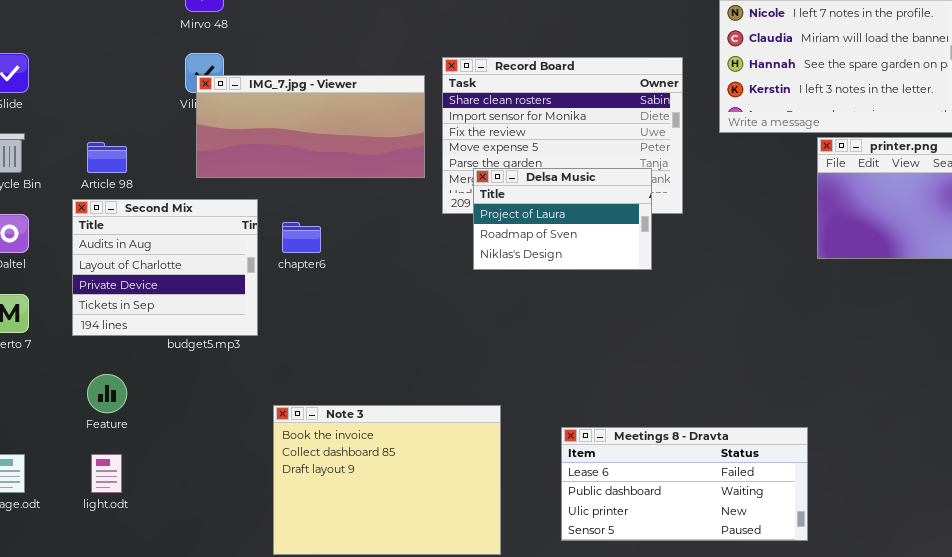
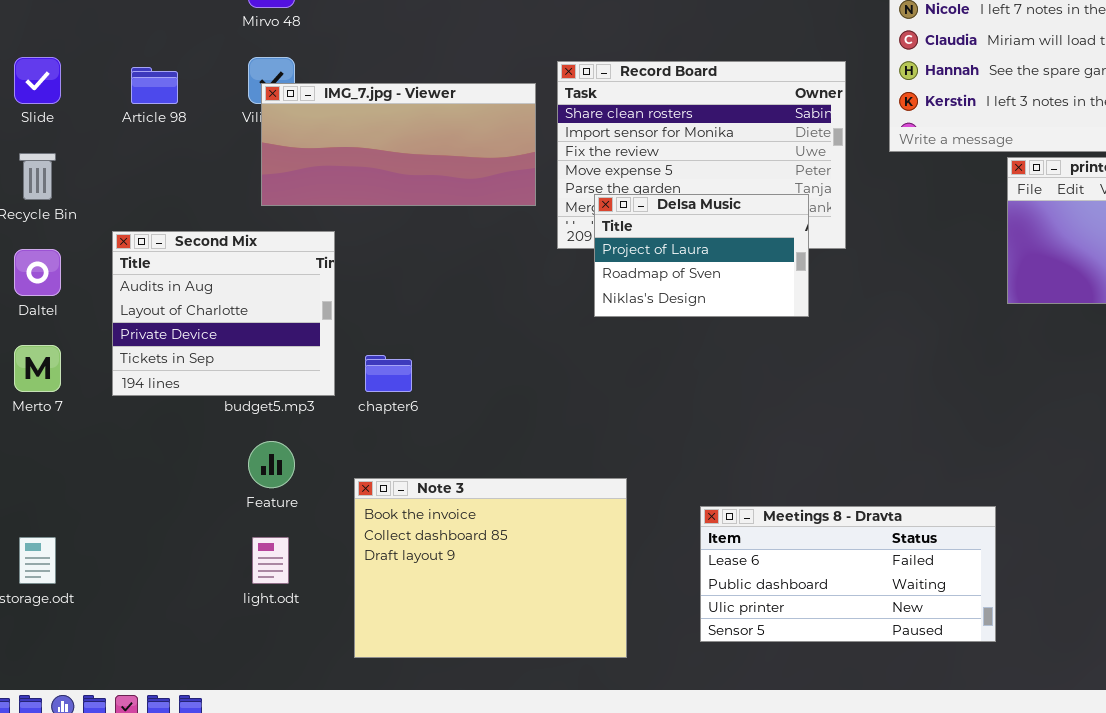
Article 98: [87,142,127,173] -> [131,67,178,104], moved
chapter6: [282,222,321,253] -> [365,355,412,392], moved
Feature: [87,374,127,413] -> [248,441,295,488], moved
light.odt: [91,454,122,493] -> [252,537,289,584], moved

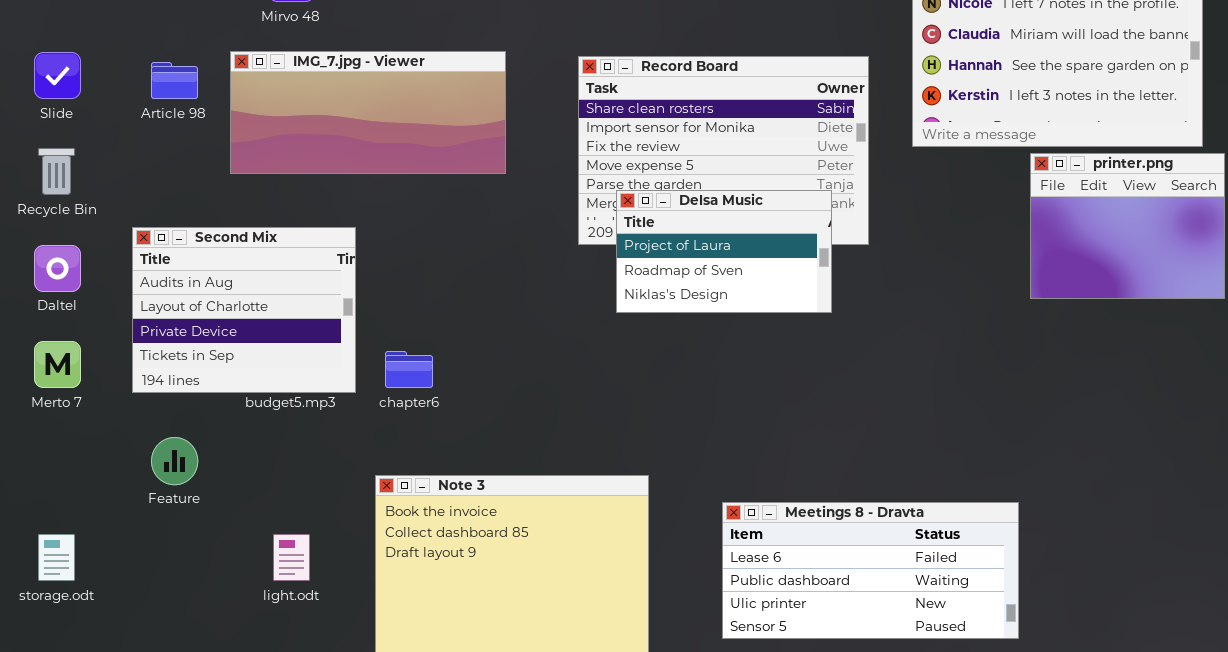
IMG_7.jpg - Viewer: [261,83,536,206] -> [230,51,506,174], moved
Feature: [248,441,295,488] -> [151,437,198,485], moved

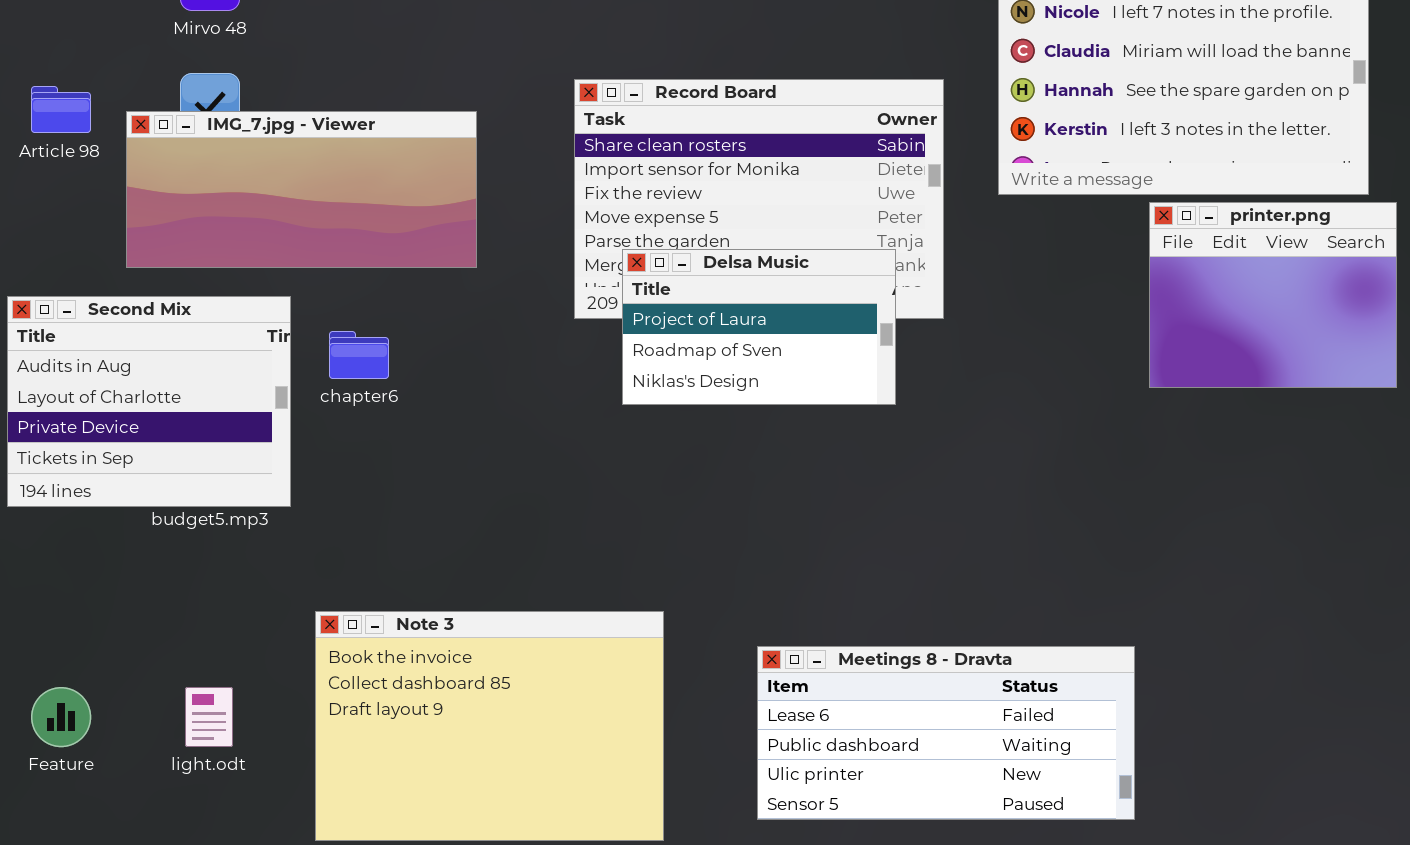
IMG_7.jpg - Viewer: [230,51,506,174] -> [126,111,477,268], moved
chapter6: [385,351,433,388] -> [329,331,389,379], moved
Feature: [151,437,198,485] -> [31,687,91,747], moved

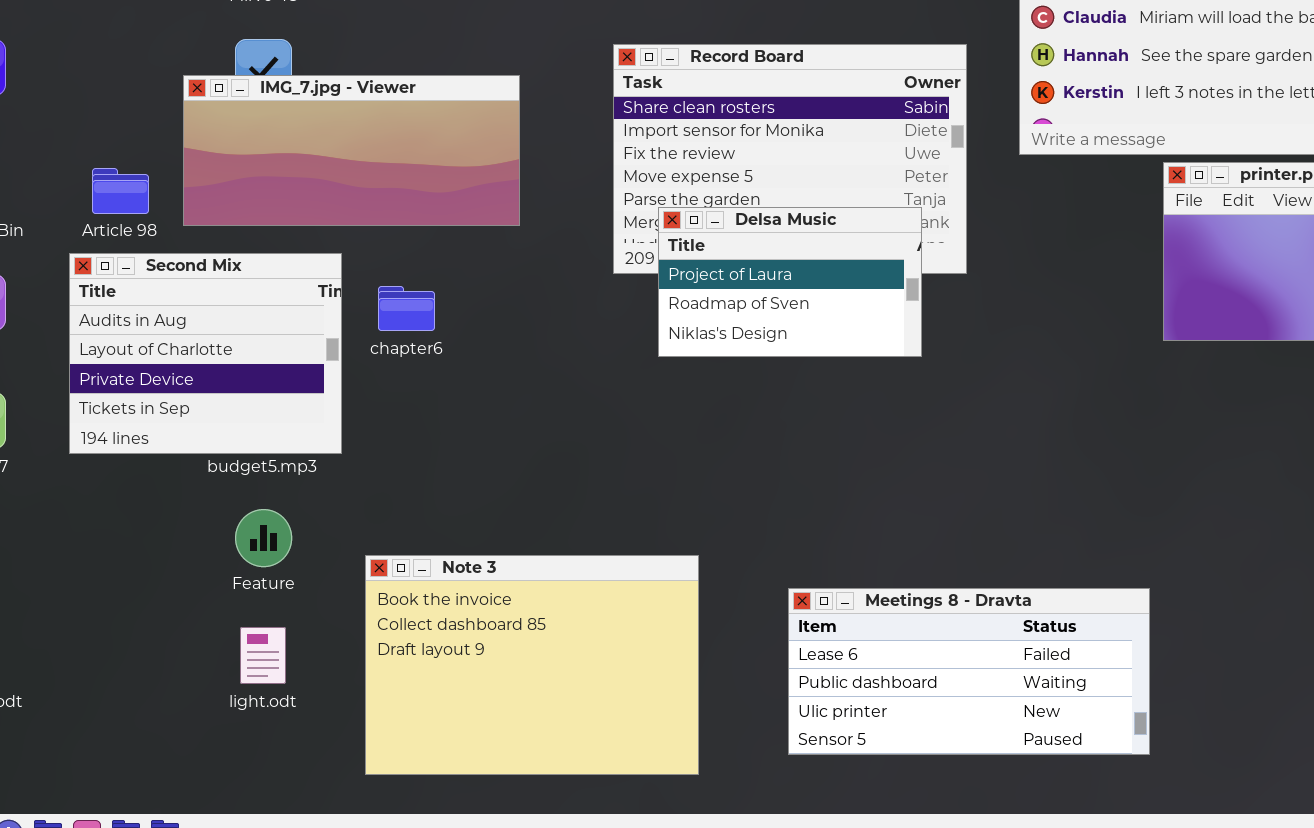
Article 98: [31,86,91,133] -> [92,168,149,214], moved
Feature: [31,687,91,747] -> [235,509,292,567], moved

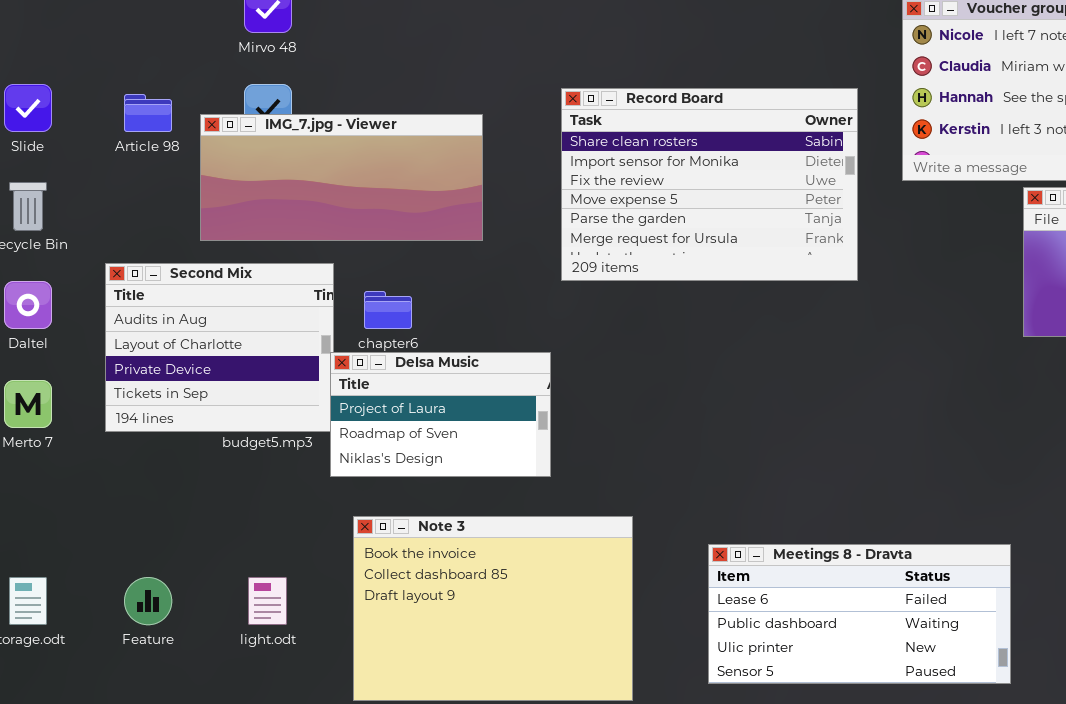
Article 98: [92,168,149,214] -> [124,94,172,132], moved
Delsa Music: [658,207,922,357] -> [330,352,551,477], moved
Feature: [235,509,292,567] -> [124,577,172,625], moved

